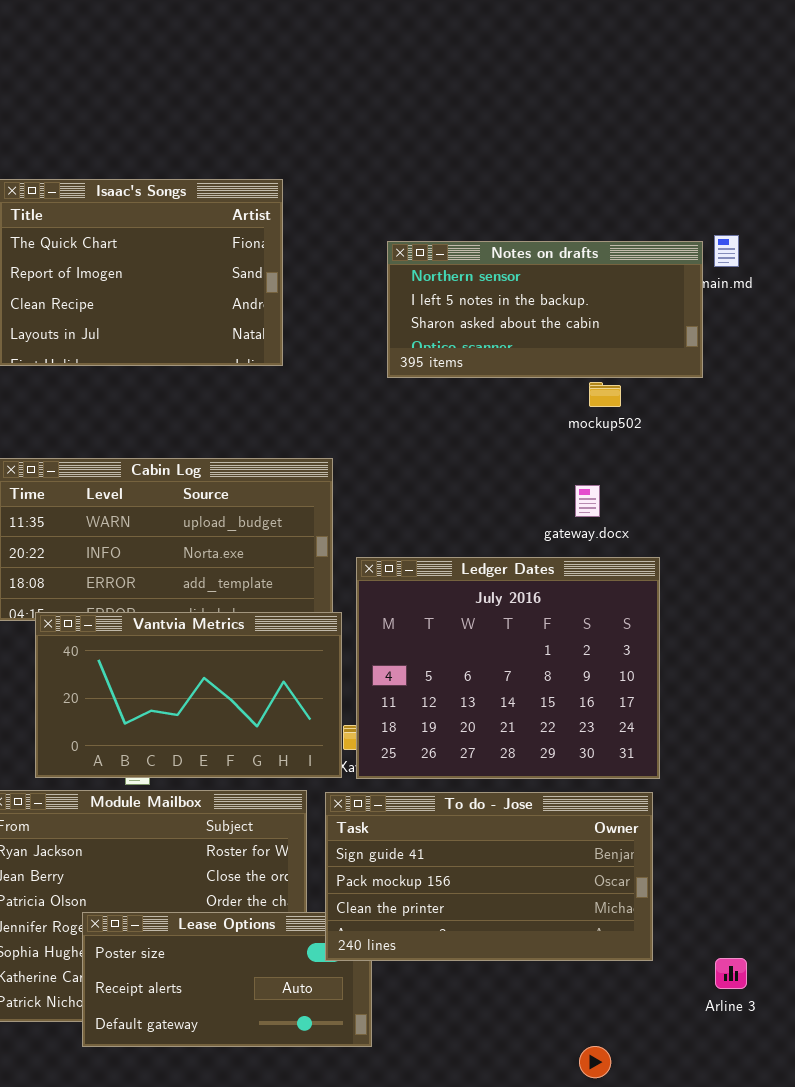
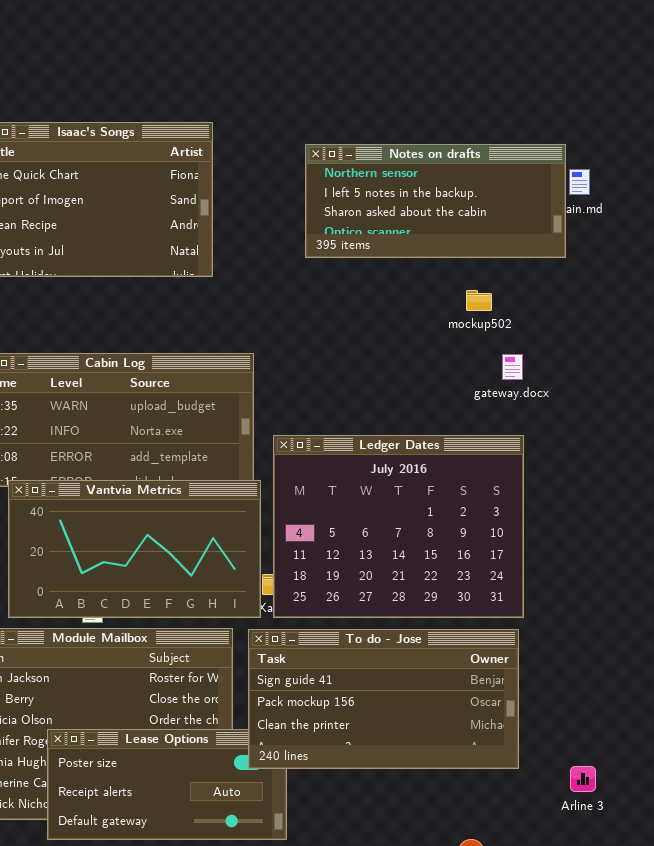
Notes on drafts: [387,241,703,378] -> [305,144,566,258], moved
gateway.docx: [575,485,600,517] -> [502,354,523,380], moved

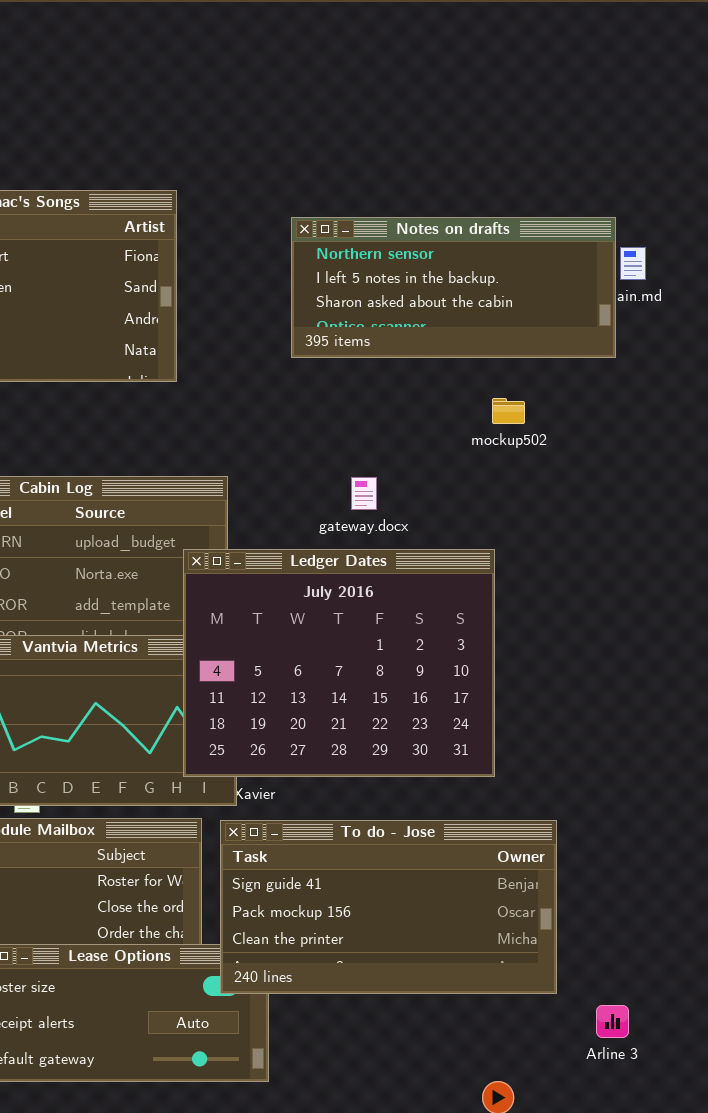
gateway.docx: [502,354,523,380] -> [351,477,377,510], moved
Ledger Dates: [273,435,524,618] -> [183,549,495,777], moved
Arline 3: [570,766,596,792] -> [596,1005,629,1038], moved

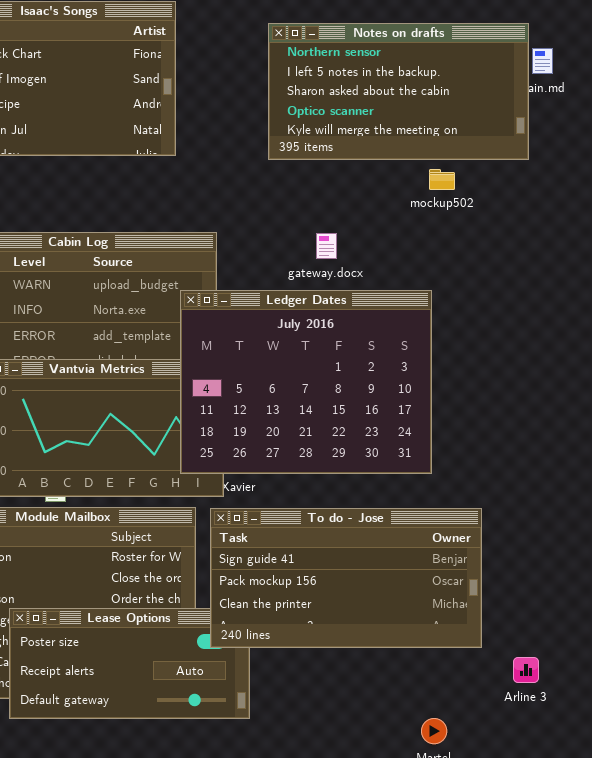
Notes on drafts: [291,217,616,358] -> [268,23,529,160], resized

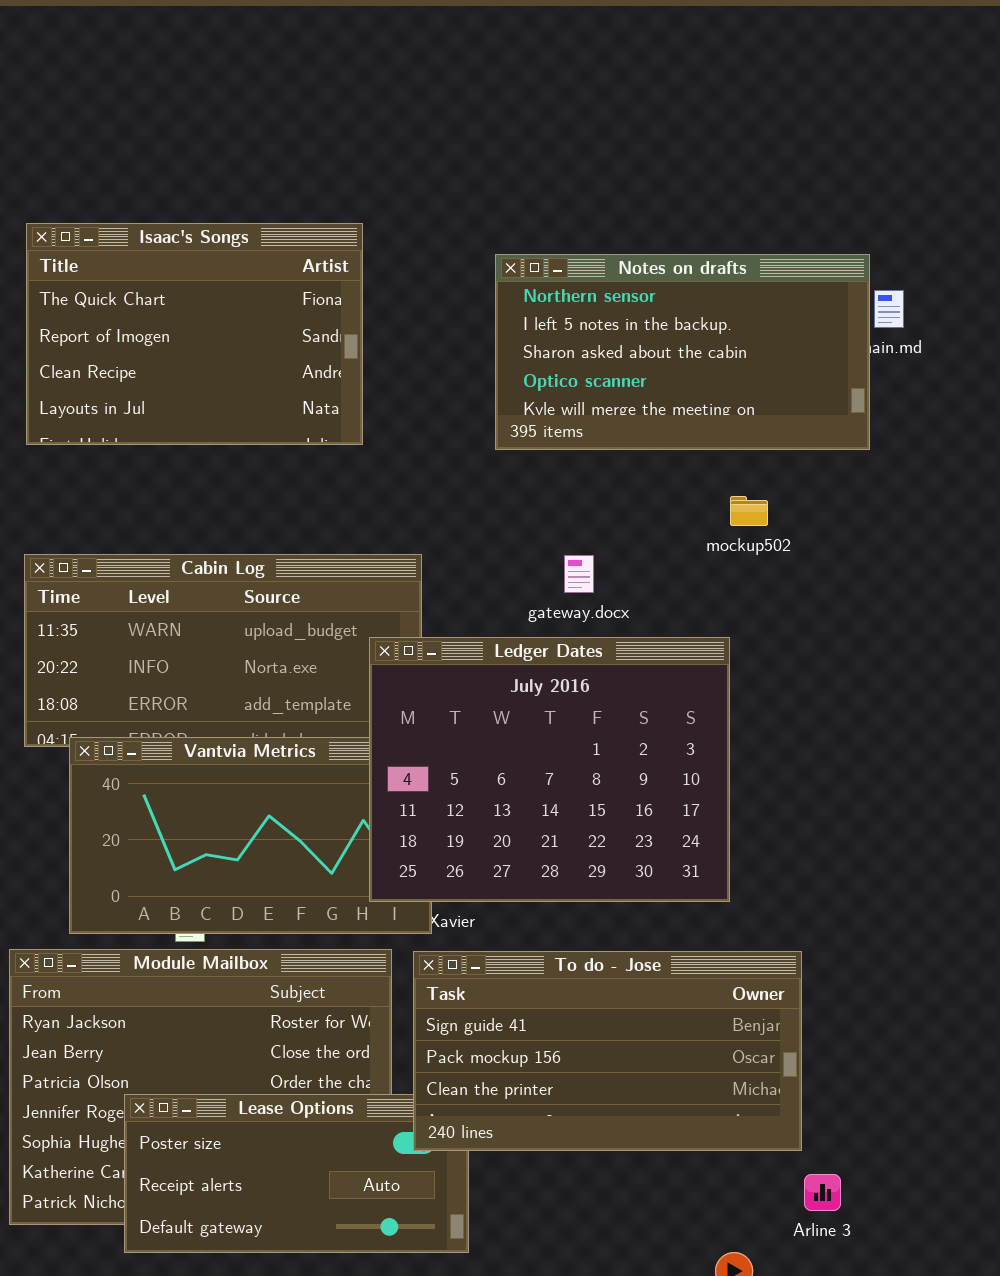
mockup502: [429,169,455,190] -> [730,496,768,526], moved
Arline 3: [513,657,539,683] -> [804,1174,841,1211], moved

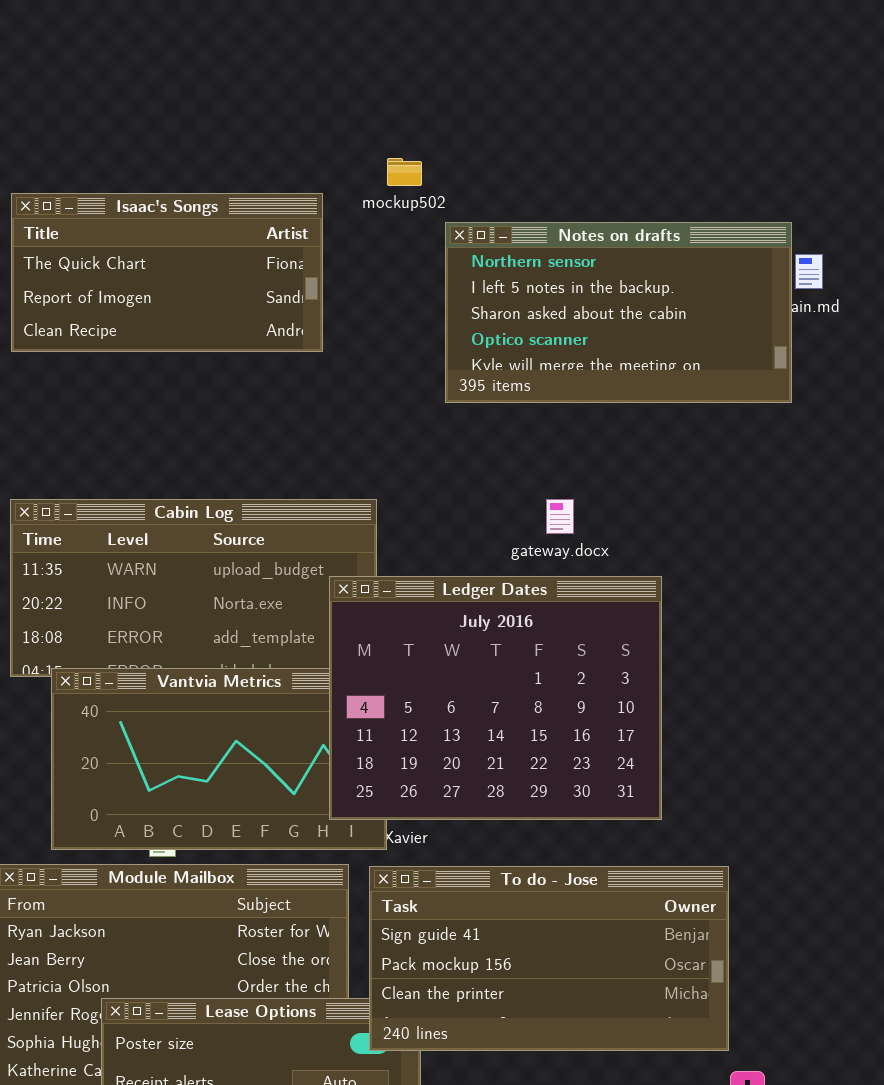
Isaac's Songs: [26,223,363,445] -> [11,193,323,352], resized
mockup502: [730,496,768,526] -> [387,158,422,186], moved
gateway.docx: [564,555,594,593] -> [546,499,574,534], moved

